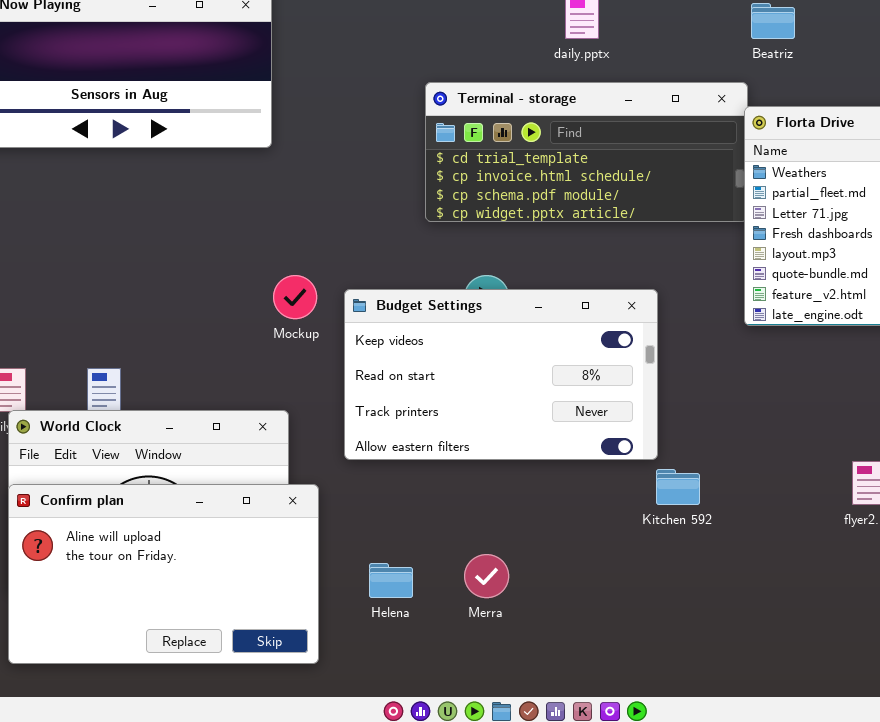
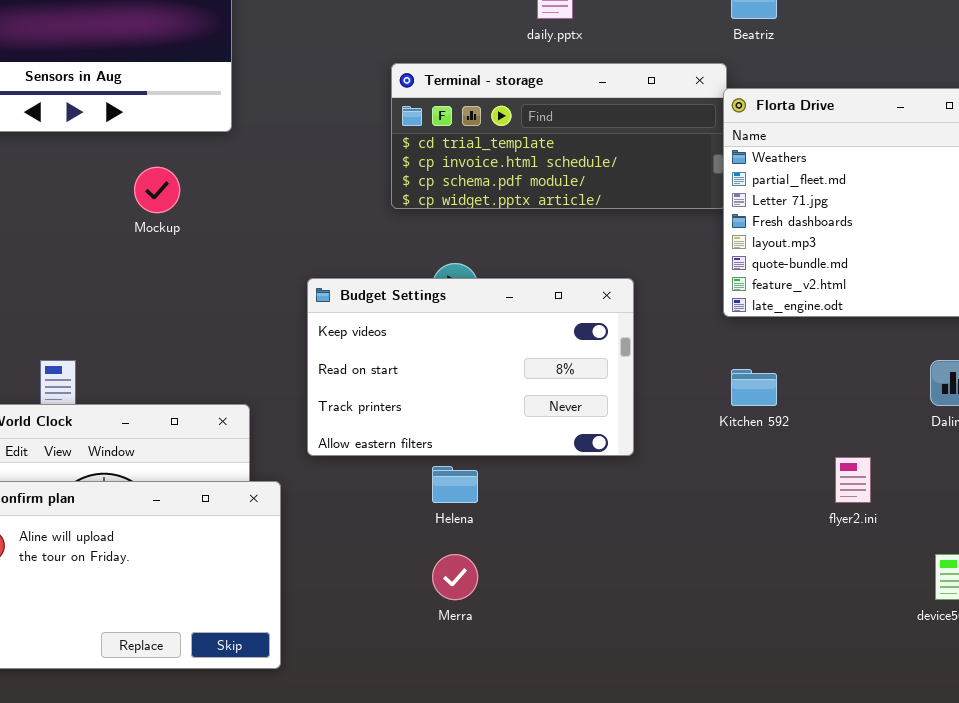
Mockup: [273,275,317,319] -> [134,167,180,213], moved
Kitchen 592: [656,469,700,505] -> [731,369,777,406], moved
Helena: [369,563,413,598] -> [432,466,478,503], moved

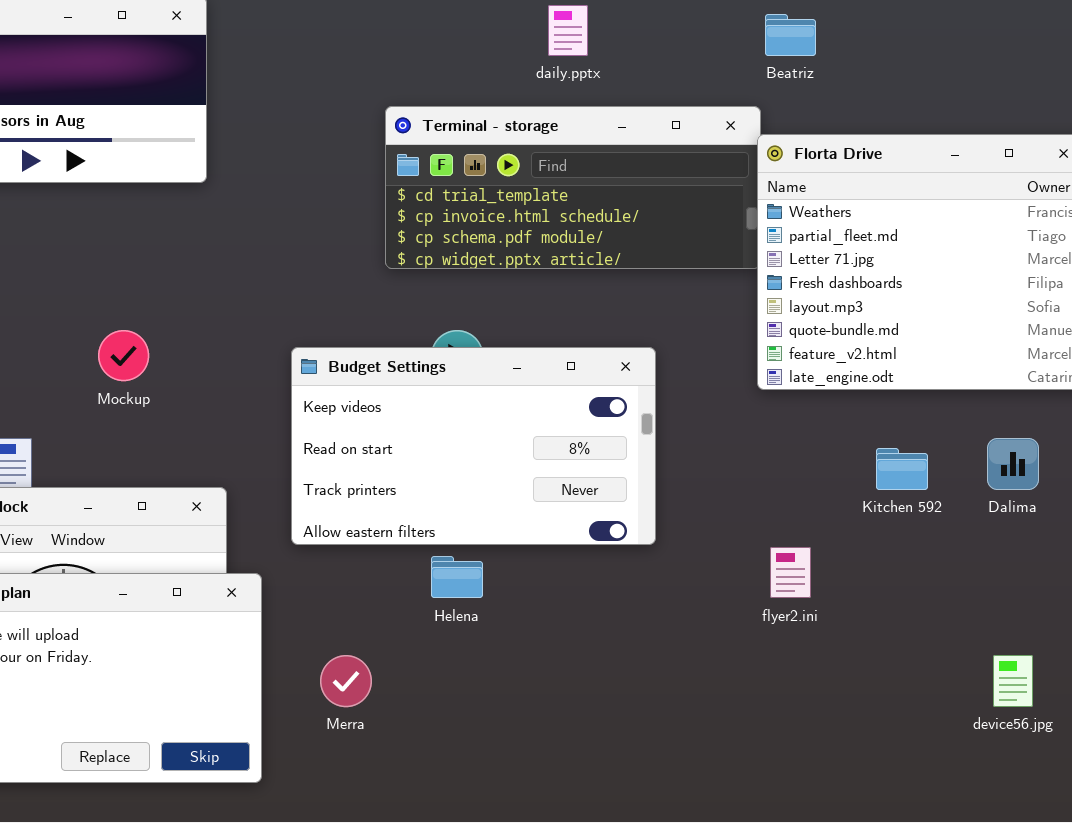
Mockup: [134,167,180,213] -> [98,330,149,381], moved
Kitchen 592: [731,369,777,406] -> [876,448,928,490], moved
flyer2.ini: [835,457,871,503] -> [770,547,811,598], moved
Merra: [432,554,478,600] -> [320,655,372,707], moved

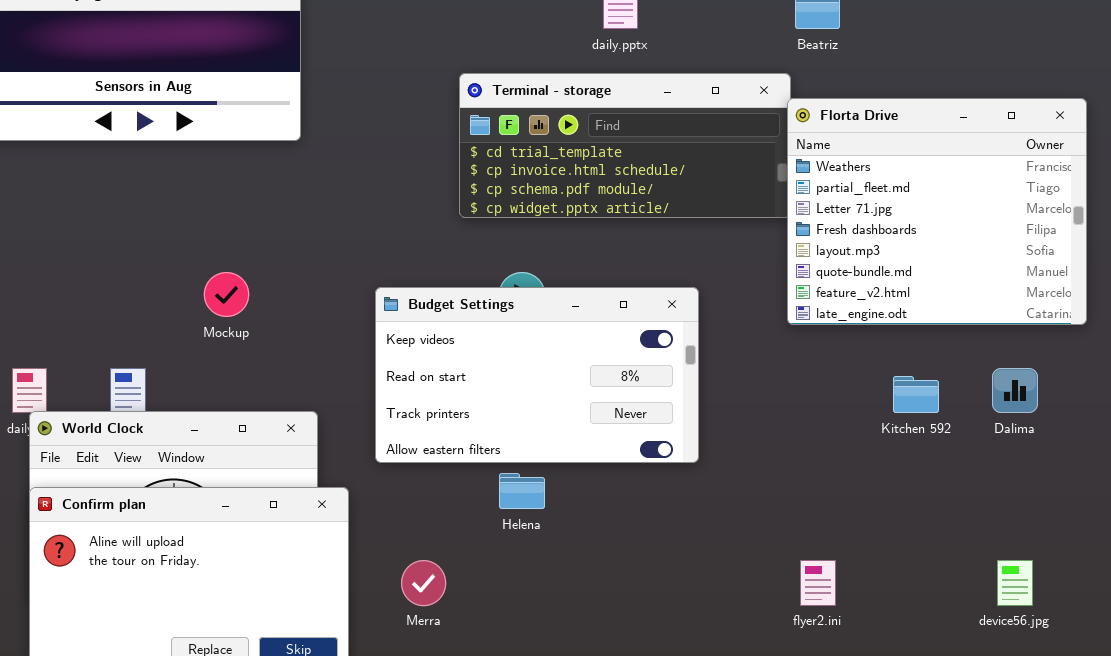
flyer2.ini: [770,547,811,598] -> [800,560,836,606], moved

